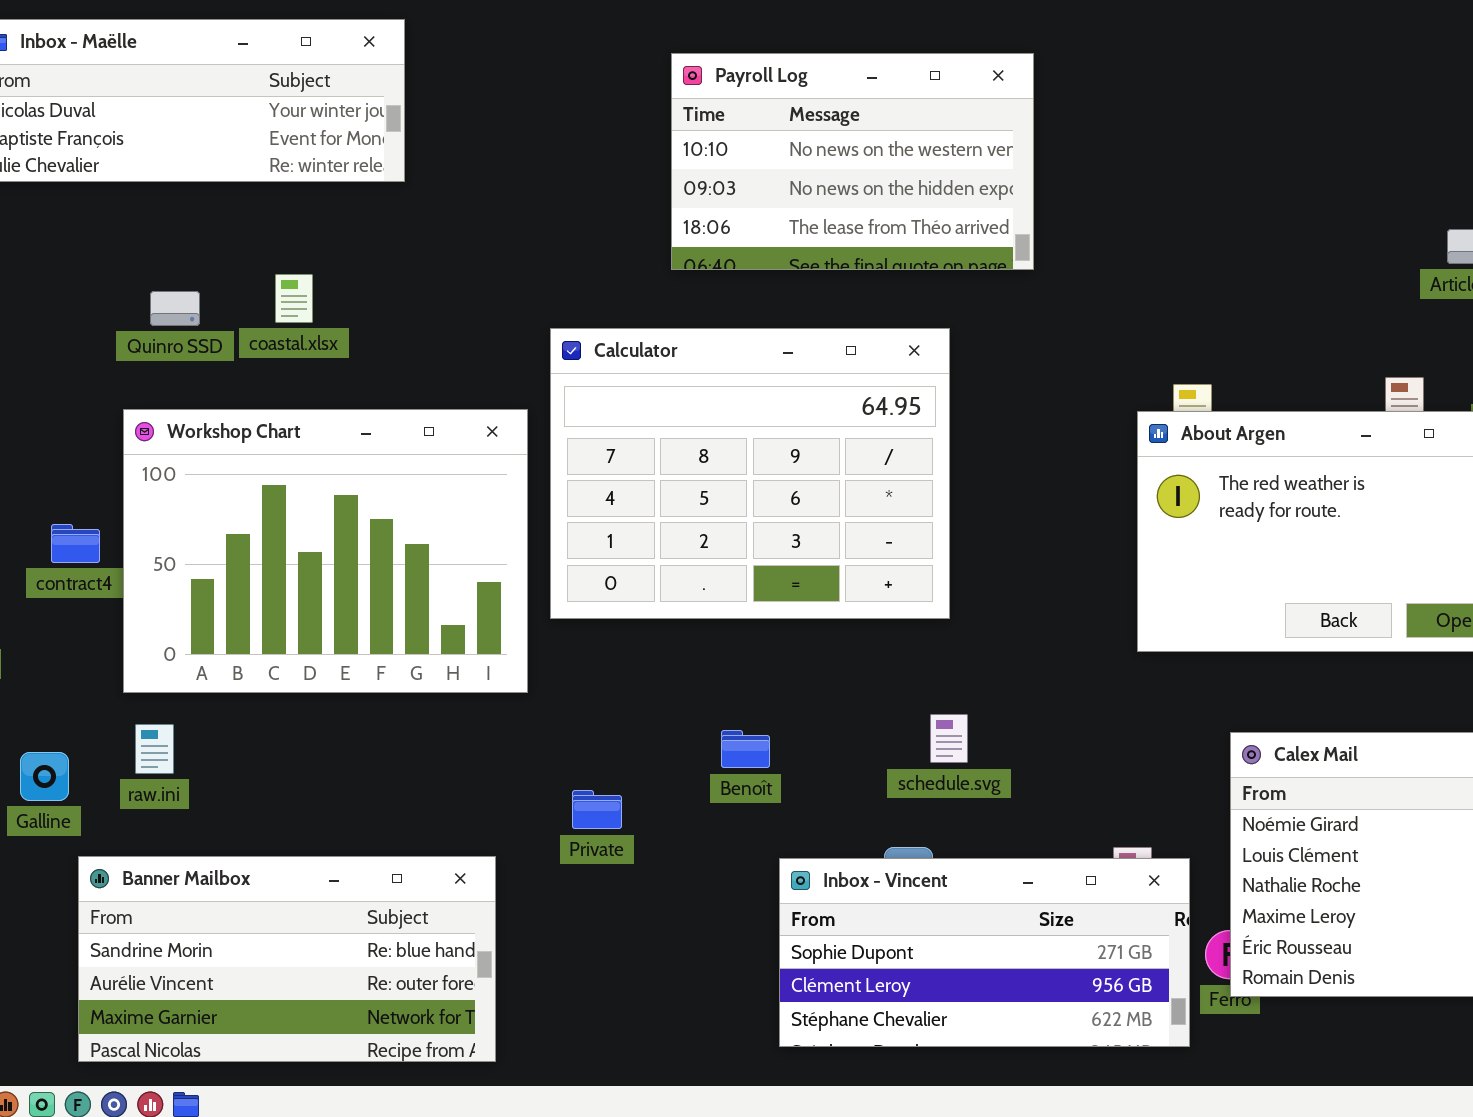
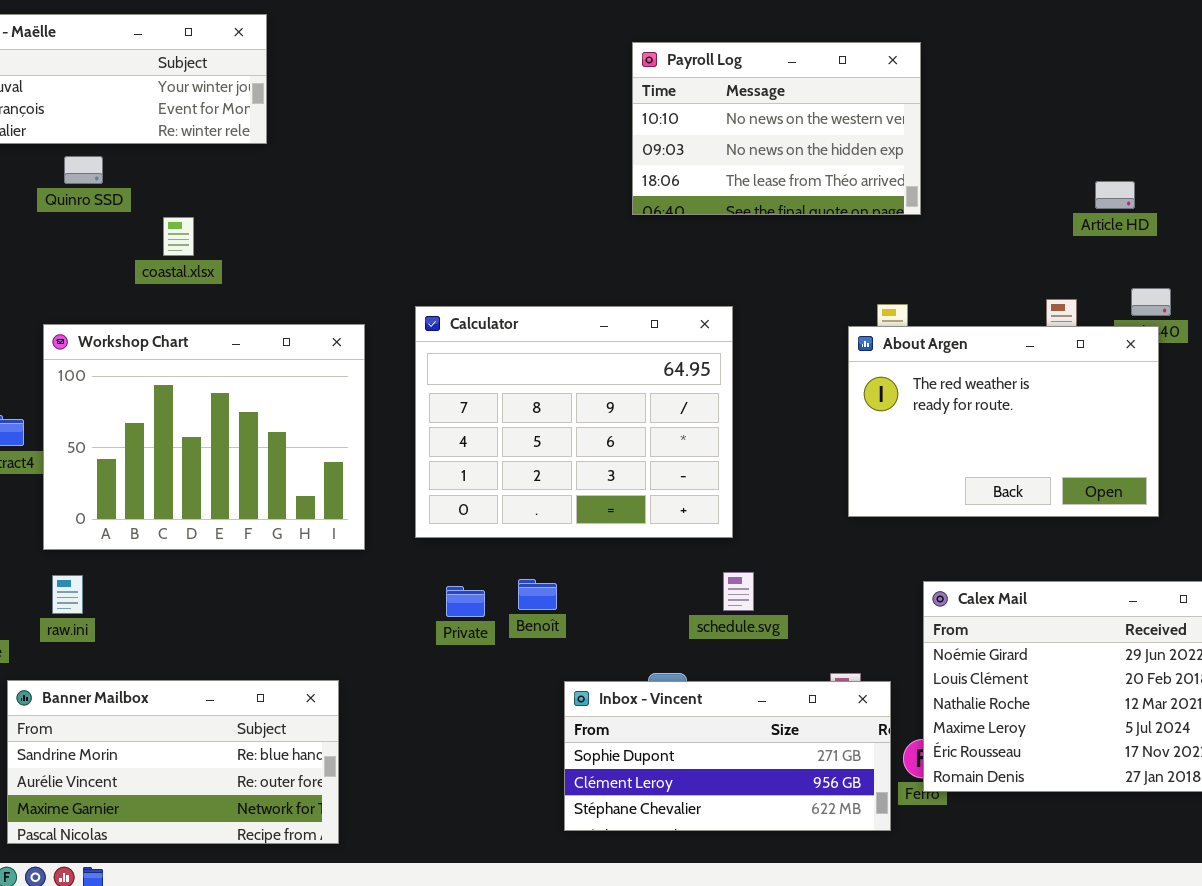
Payroll Log: [671,53,1034,270] -> [632,42,921,215], moved
Quinro SSD: [150,291,200,326] -> [64,156,103,184], moved
Calculator: [550,328,950,619] -> [415,306,733,538], moved
schedule.svg: [930,714,968,763] -> [723,572,754,611], moved
Private: [572,790,622,829] -> [446,586,485,617], moved

